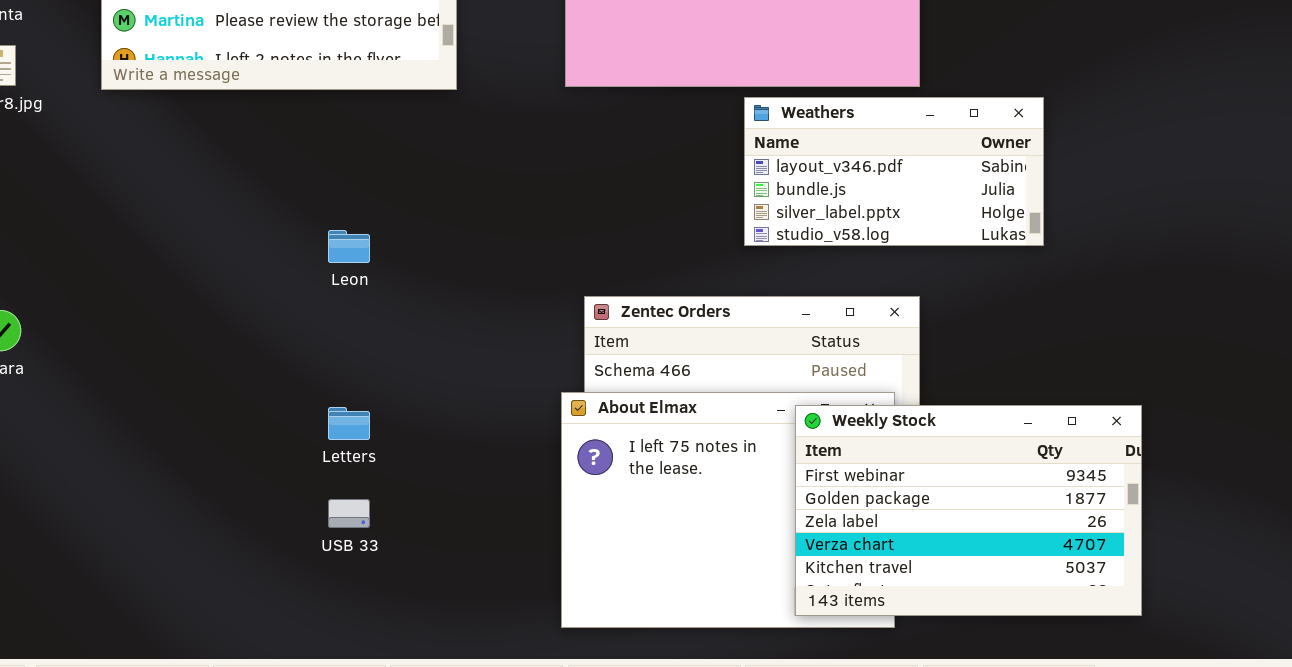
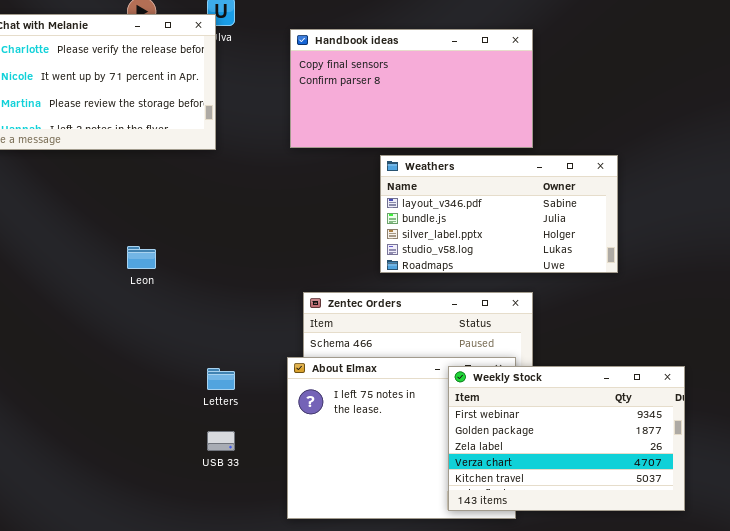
Weathers: [744,97,1044,246] -> [380,155,618,273], resized
Letters: [328,407,370,440] -> [207,368,235,390], moved
USB 33: [328,499,370,528] -> [207,431,235,451], moved

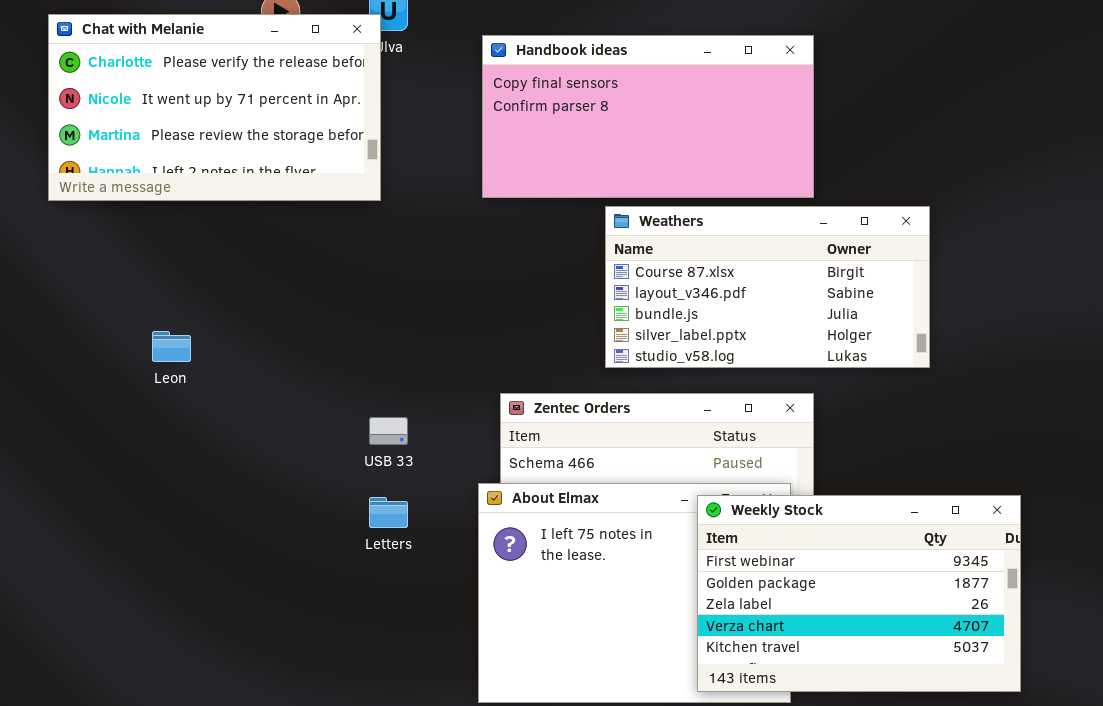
Weathers: [380,155,618,273] -> [605,206,930,368], scrolled up 1 row
Leon: [127,246,156,269] -> [152,331,191,362], moved
USB 33: [207,431,235,451] -> [369,417,408,445], moved

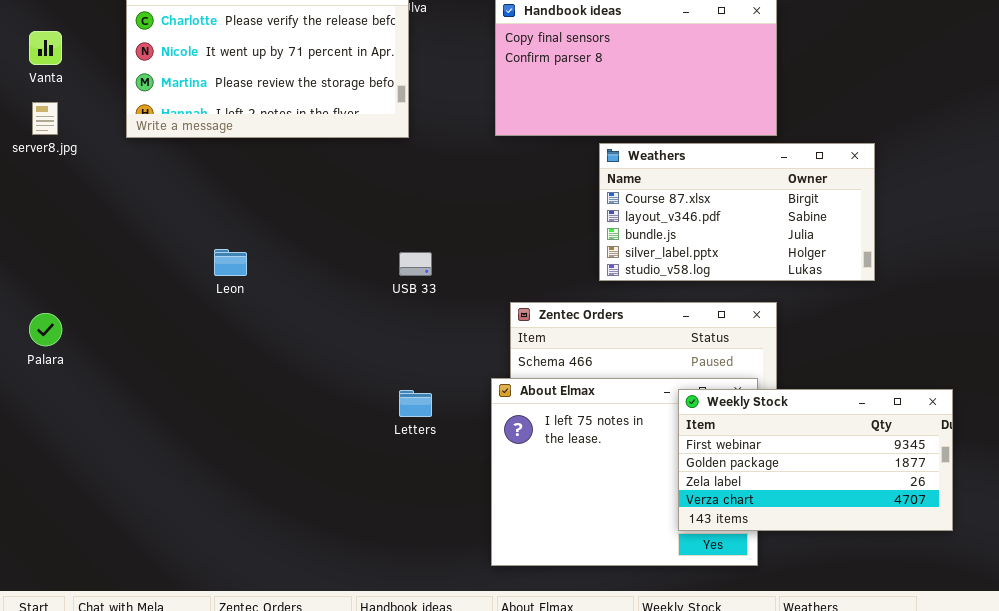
USB 33: [369,417,408,445] -> [399,252,432,276], moved
Weekly Stock: [697,495,1021,692] -> [678,389,953,531], resized

